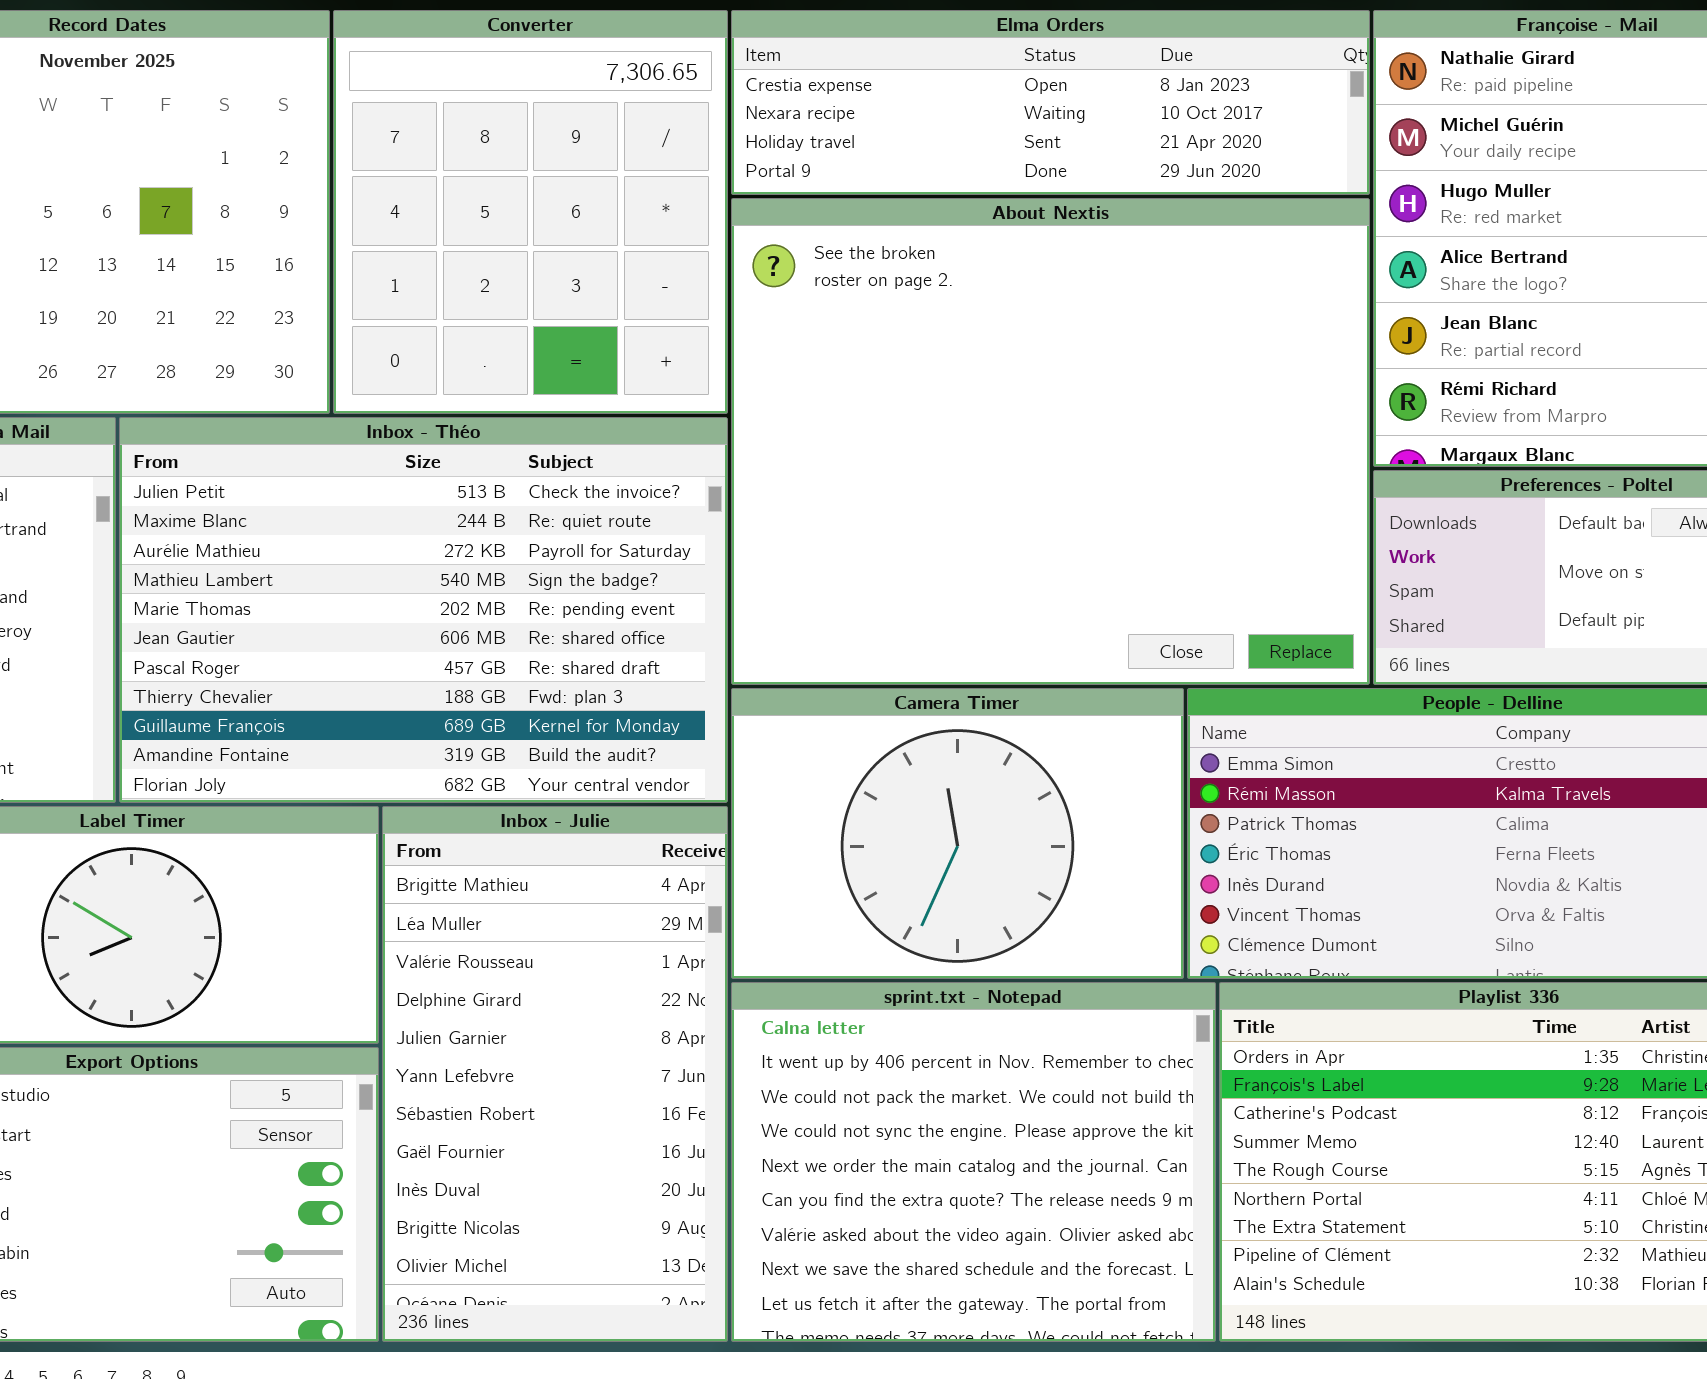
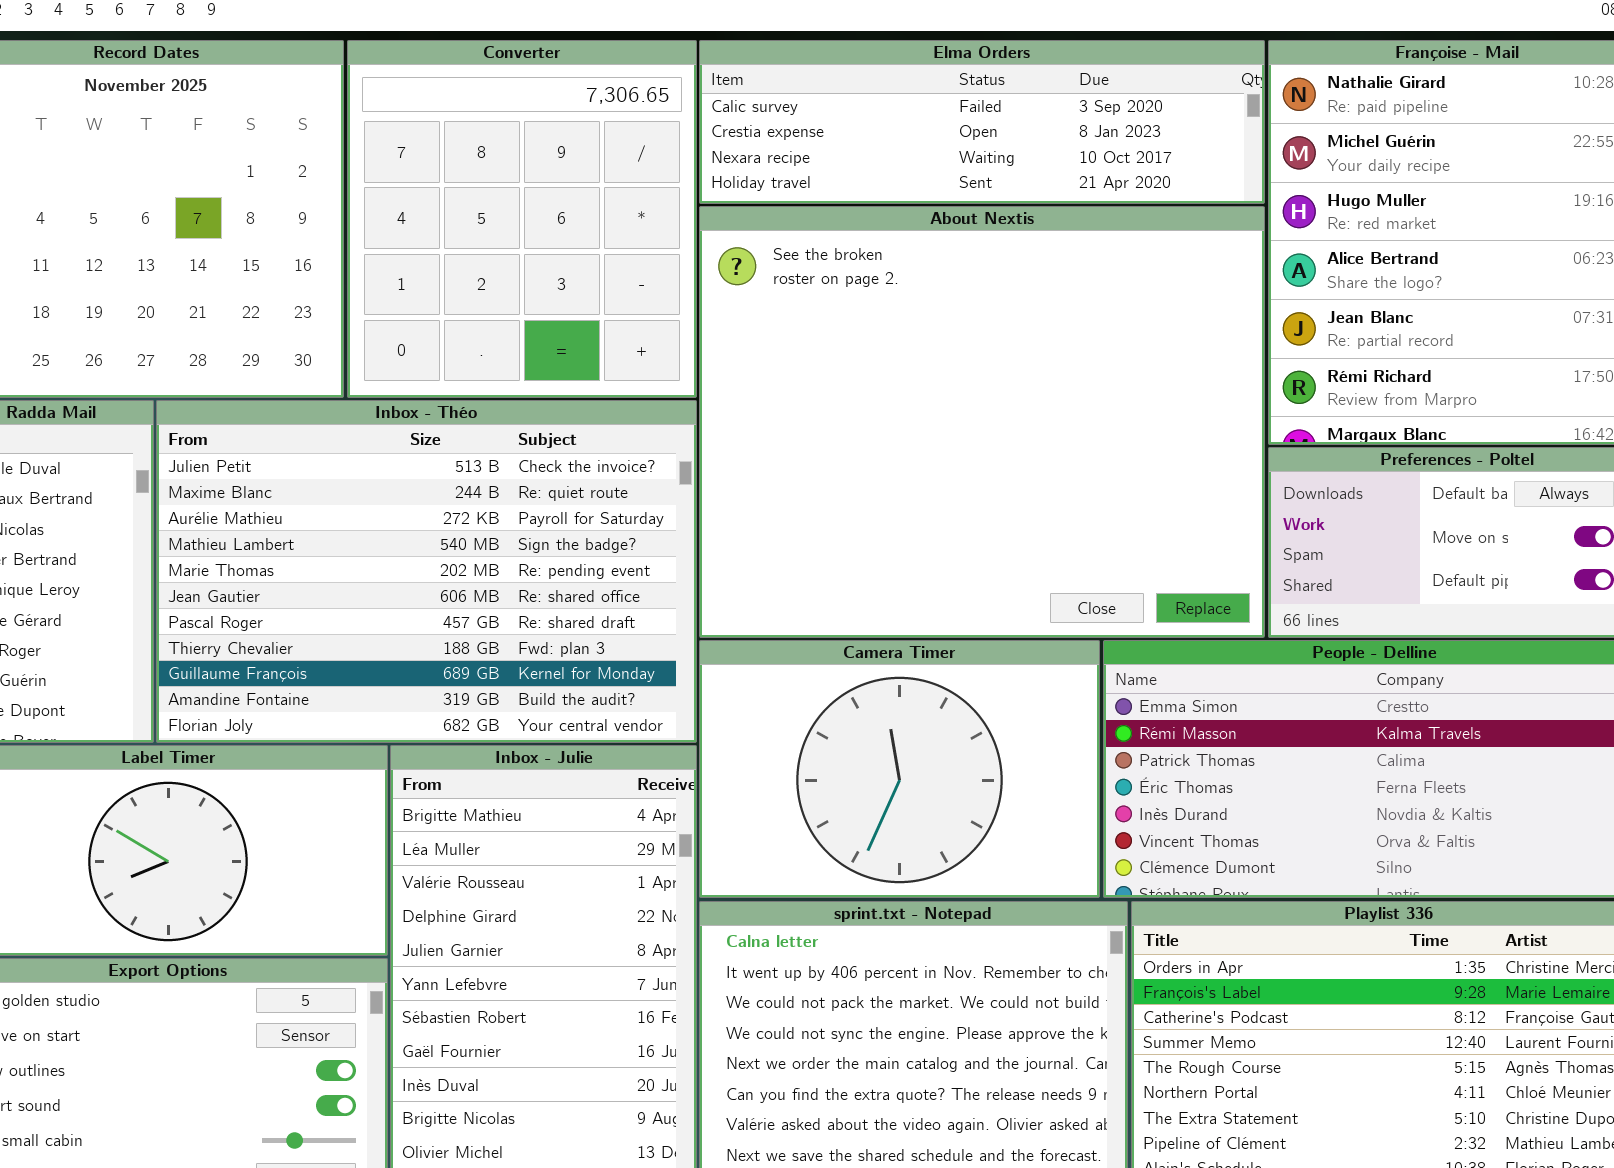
Elma Orders: [731,10,1370,195] -> [699,40,1265,204], scrolled up 1 row

